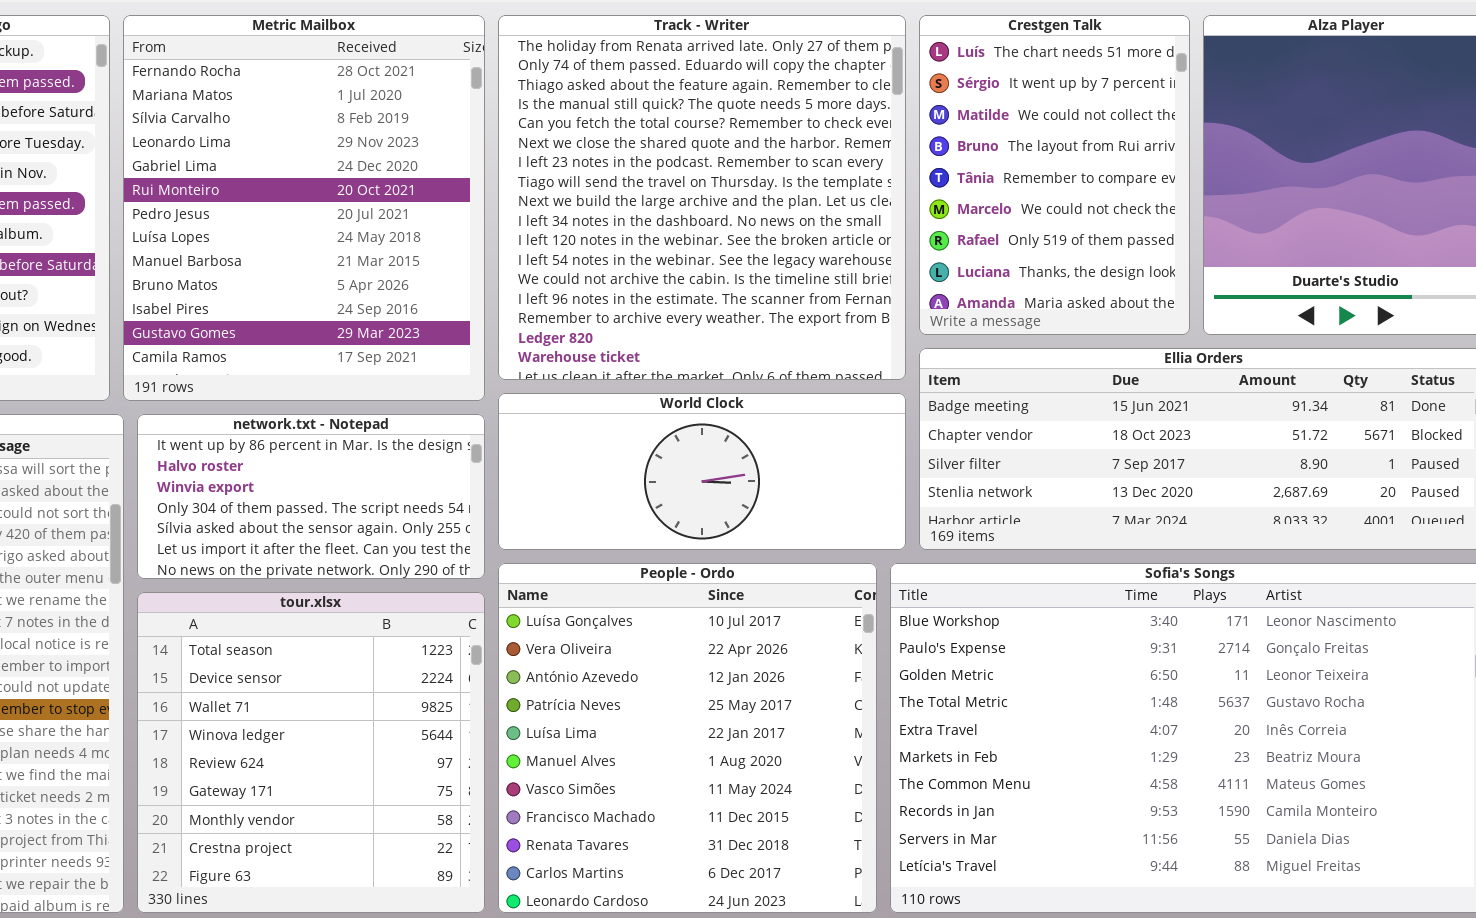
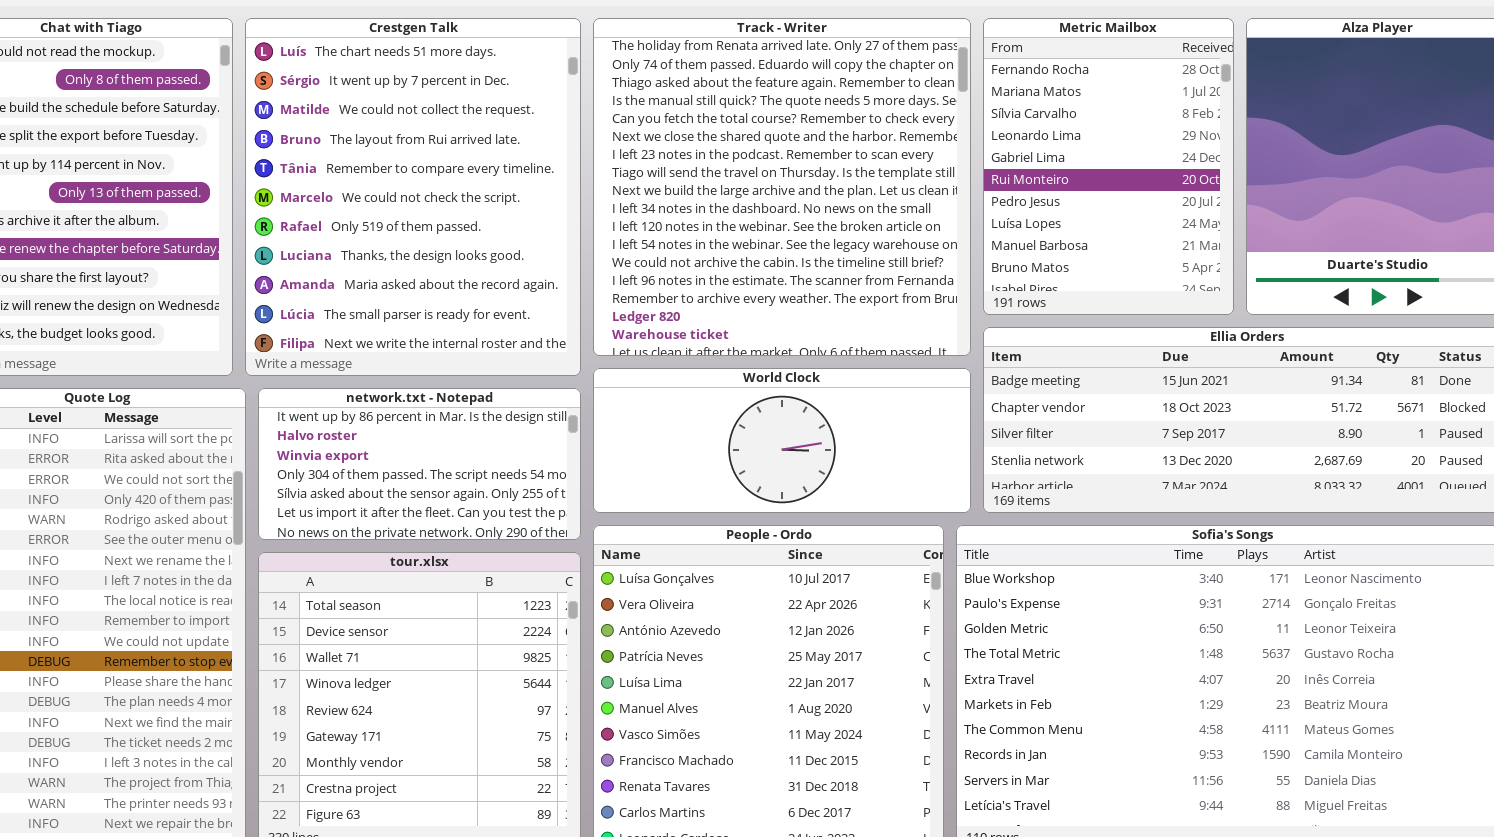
Metric Mailbox: [123,15,485,401] -> [983,18,1234,315], moved, resized
Crestgen Talk: [919,15,1190,335] -> [245,18,581,376], moved, resized

